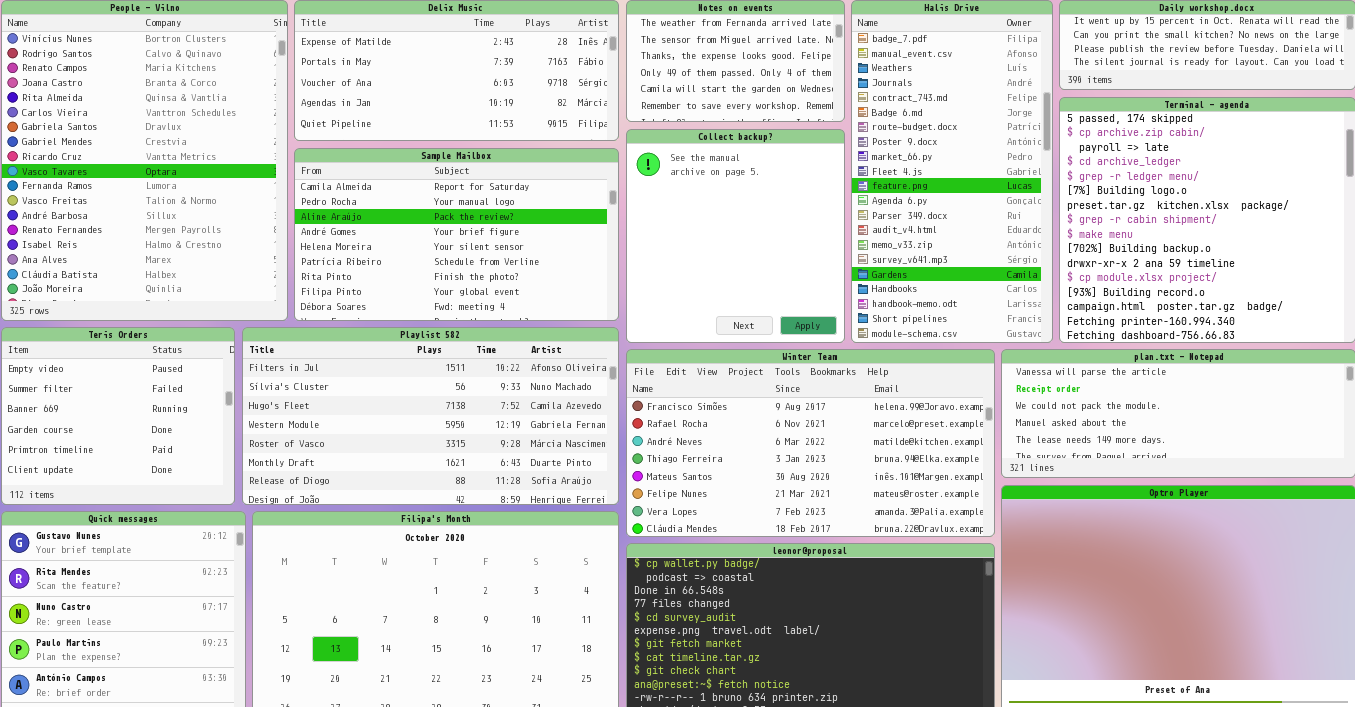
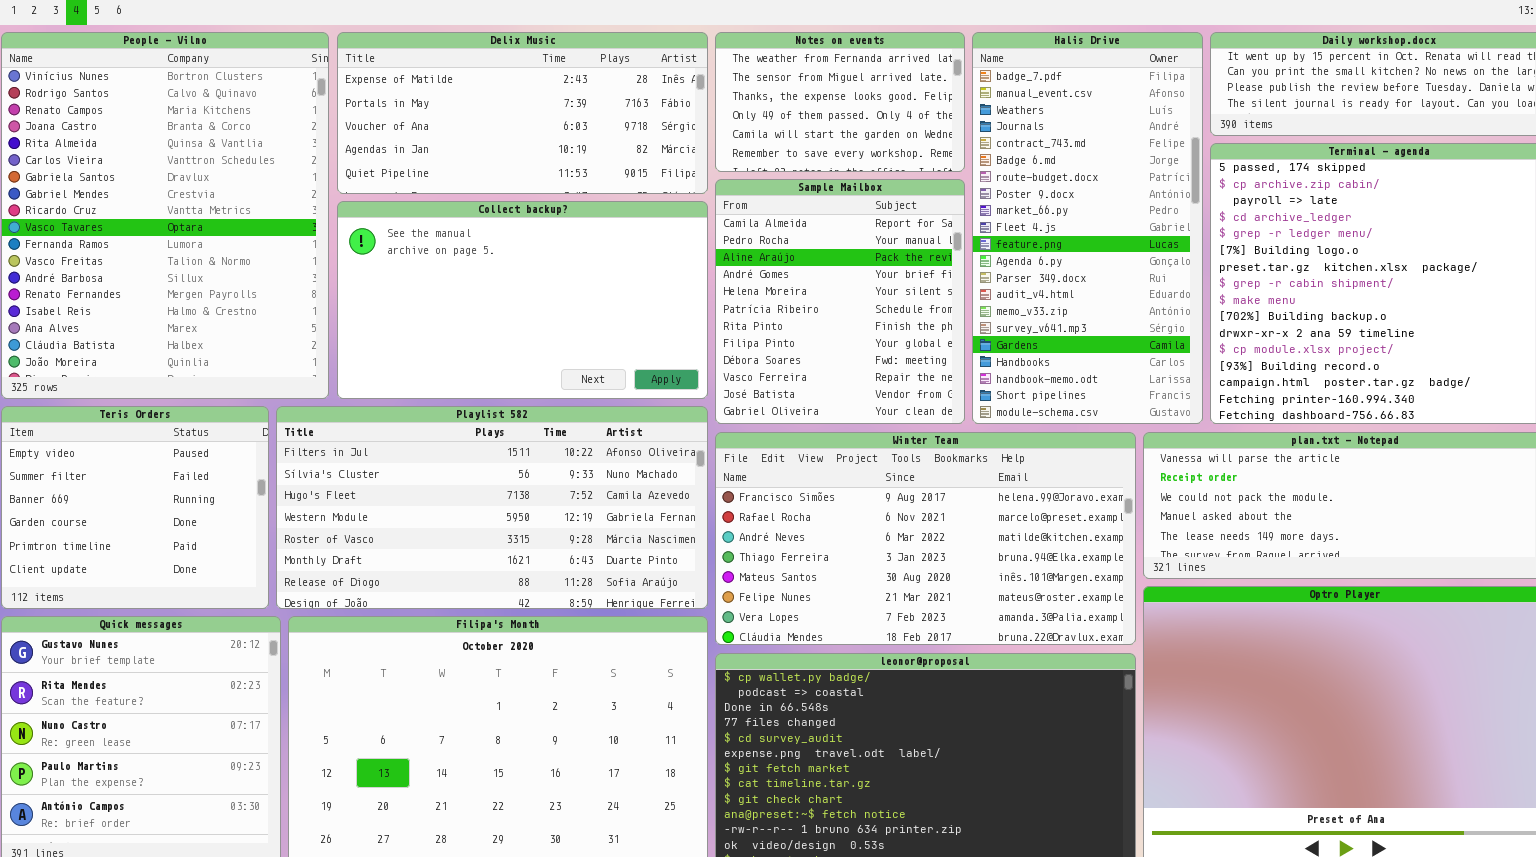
Collect backup?: [626,129,845,343] -> [337,201,708,399], moved, resized
Sample Mailbox: [294,148,619,321] -> [715,179,965,424], moved, resized

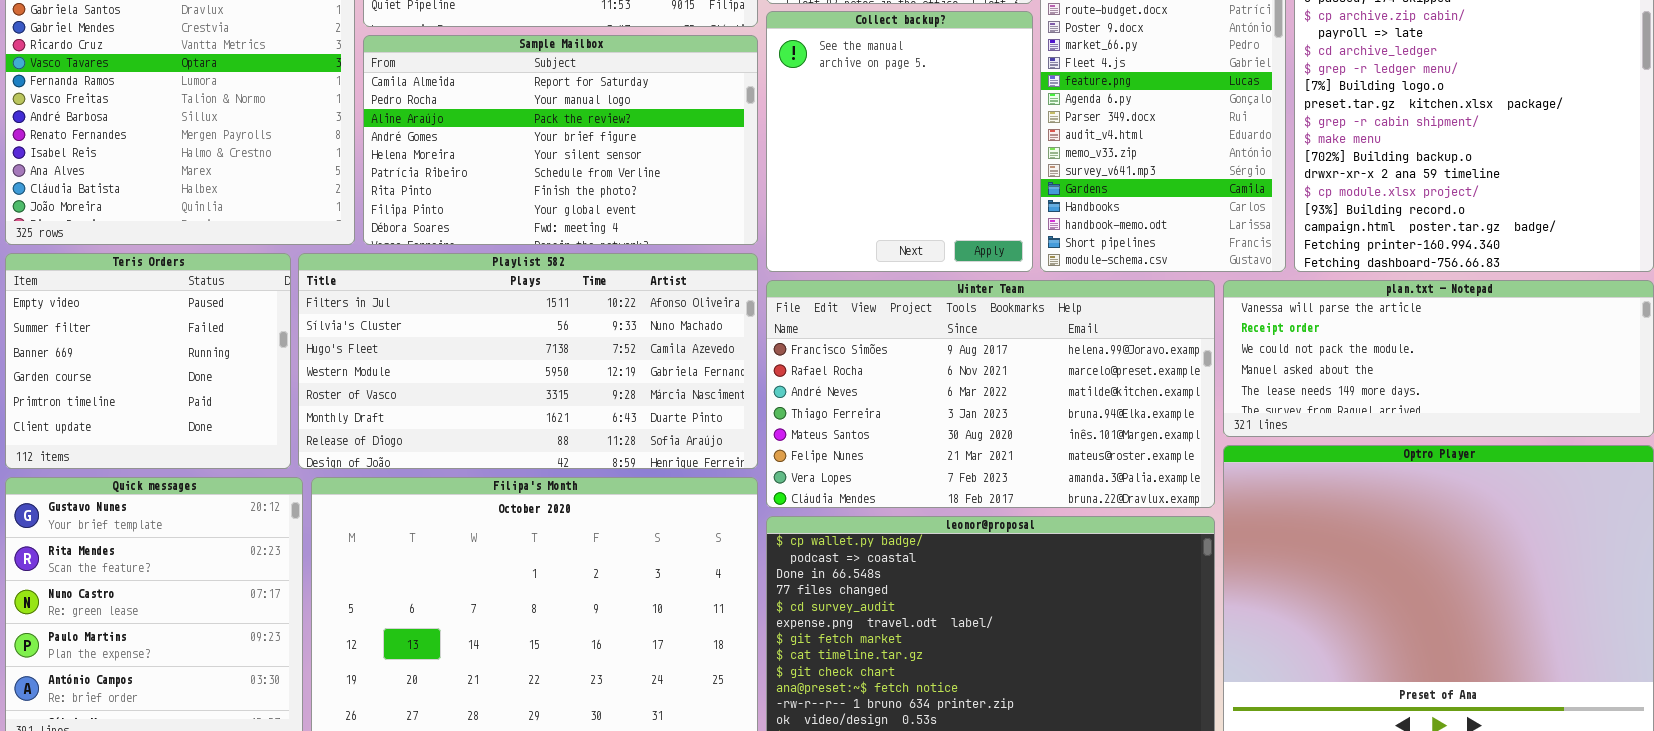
Sample Mailbox: [715,179,965,424] -> [363,35,758,245], moved, resized
Collect backup?: [337,201,708,399] -> [766,11,1033,272], moved, resized

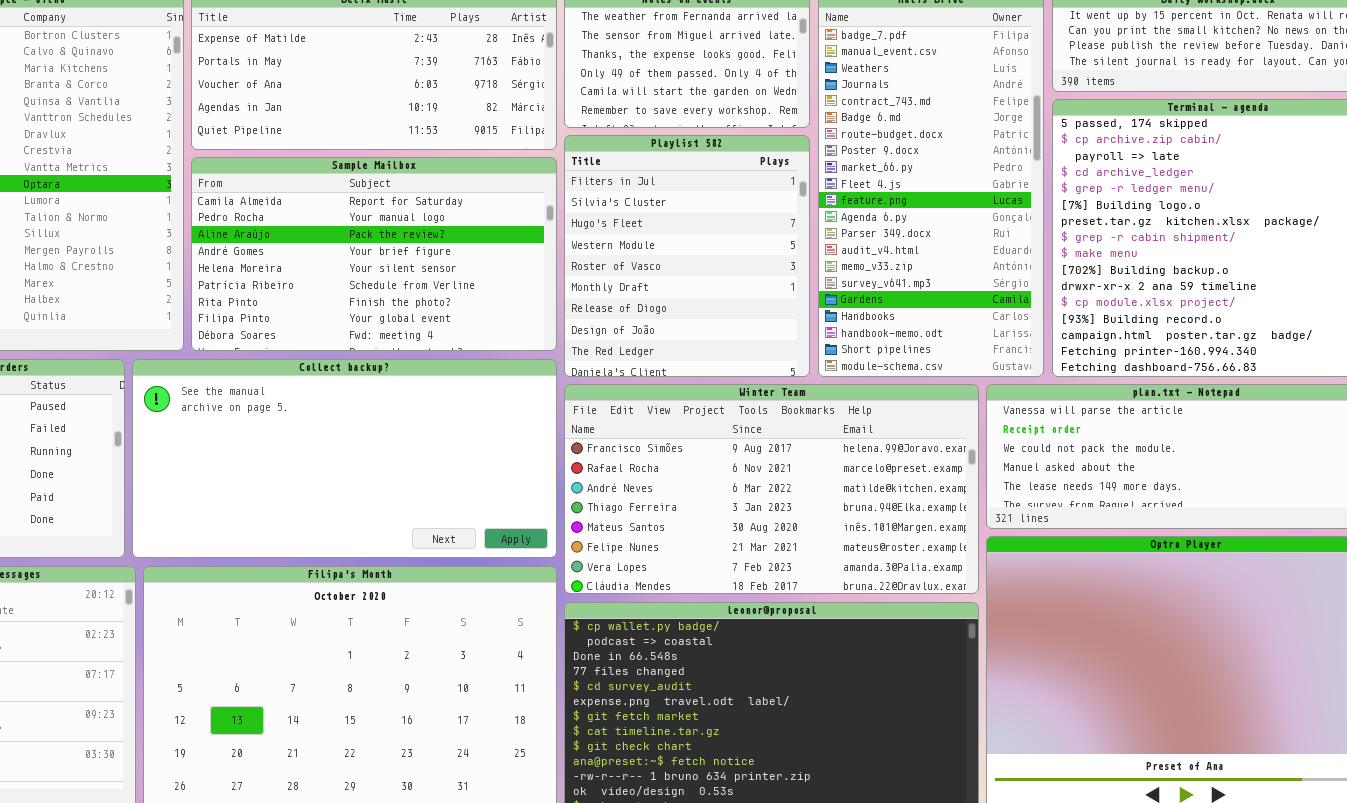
Collect backup?: [766,11,1033,272] -> [132,359,557,558], moved, resized
Playlist 582: [298,253,758,469] -> [564,135,810,377], moved, resized

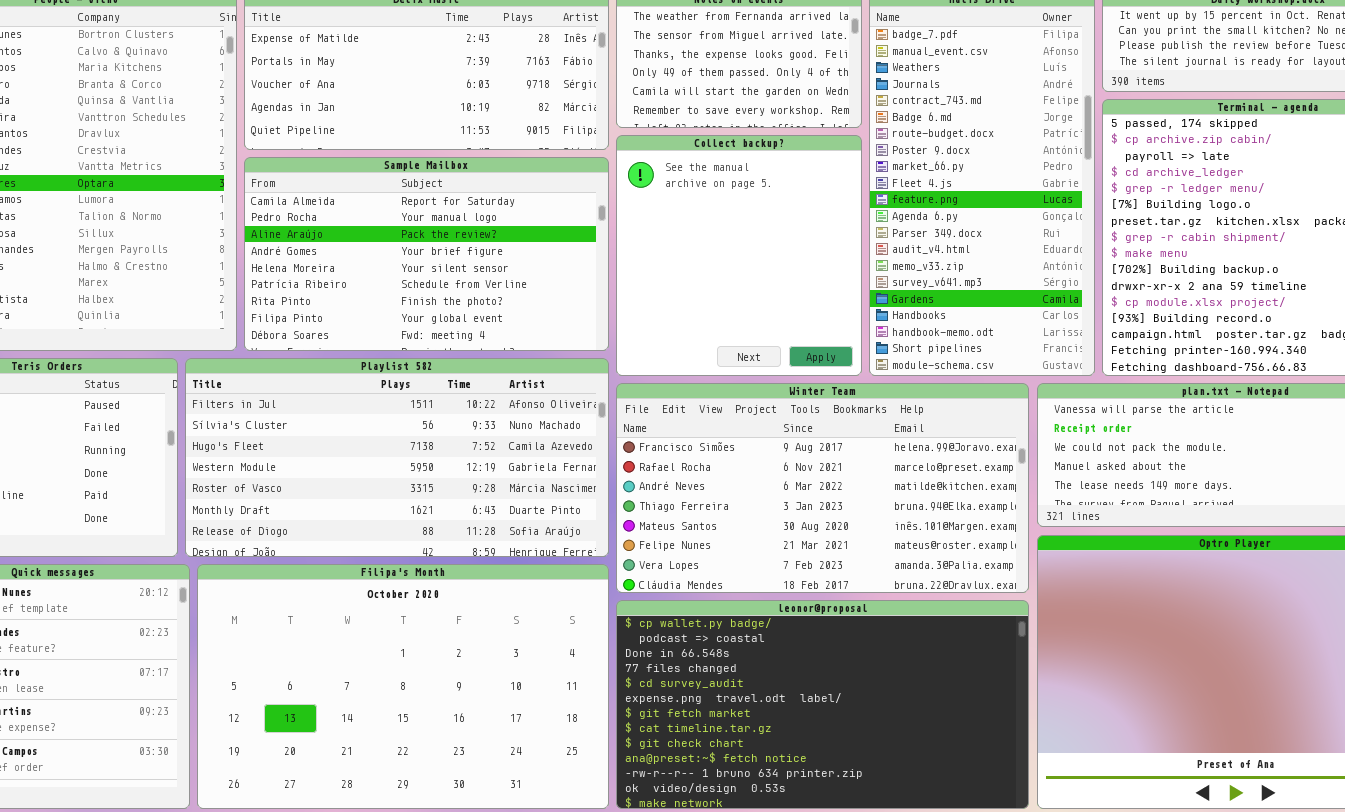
Playlist 582: [564,135,810,377] -> [185,358,609,557], moved, resized
Collect backup?: [132,359,557,558] -> [616,135,862,376], moved, resized

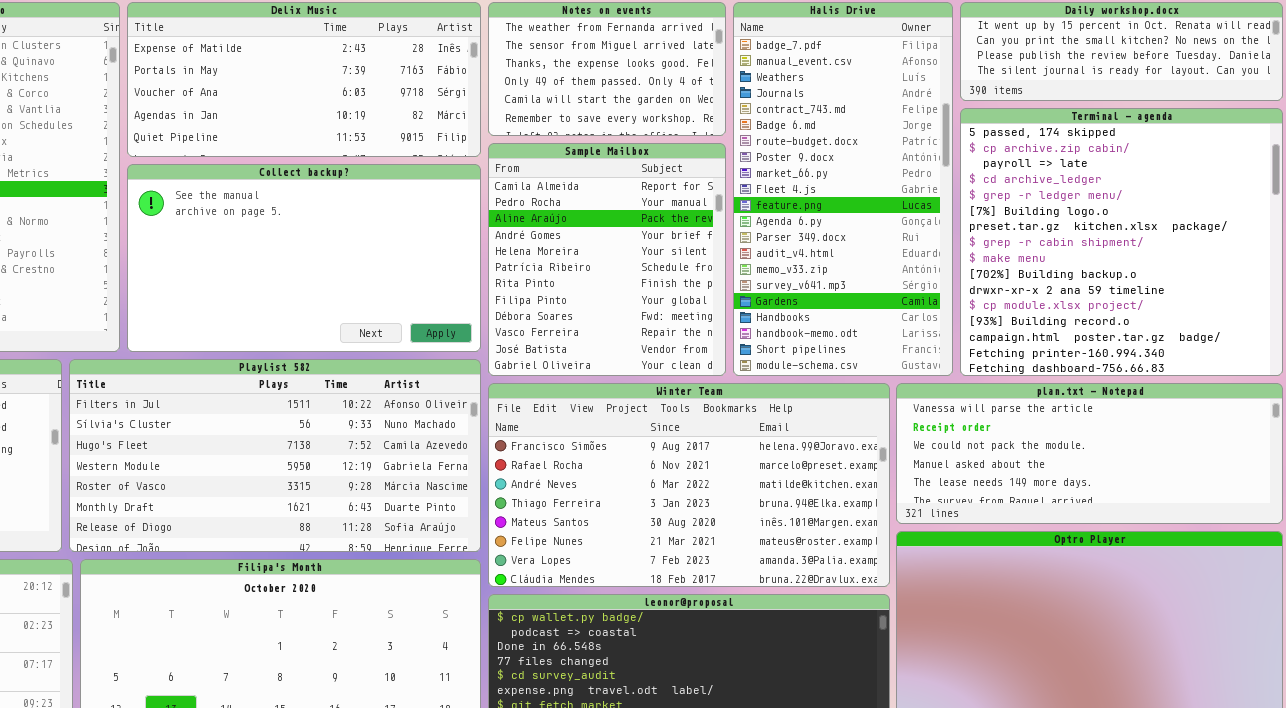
Collect backup?: [616,135,862,376] -> [127,164,481,352], moved, resized
Sample Mailbox: [244,157,609,351] -> [488,143,726,376], moved, resized

